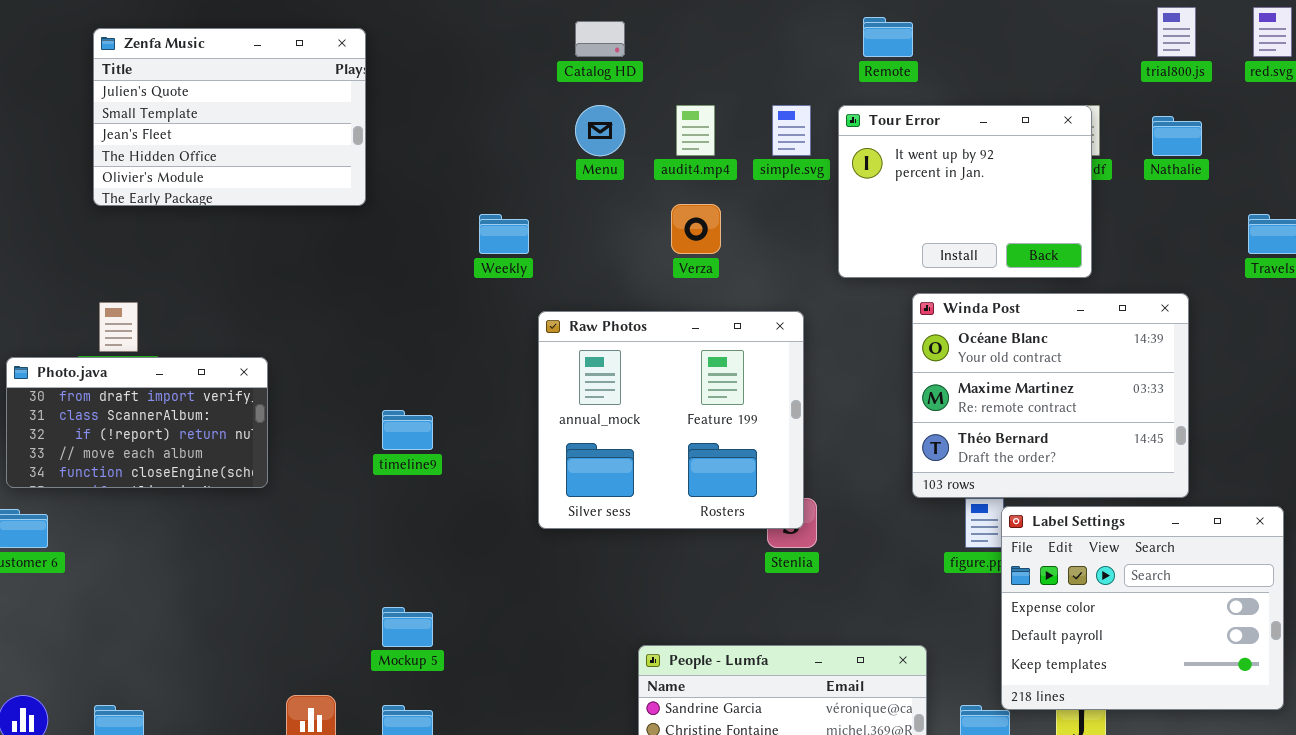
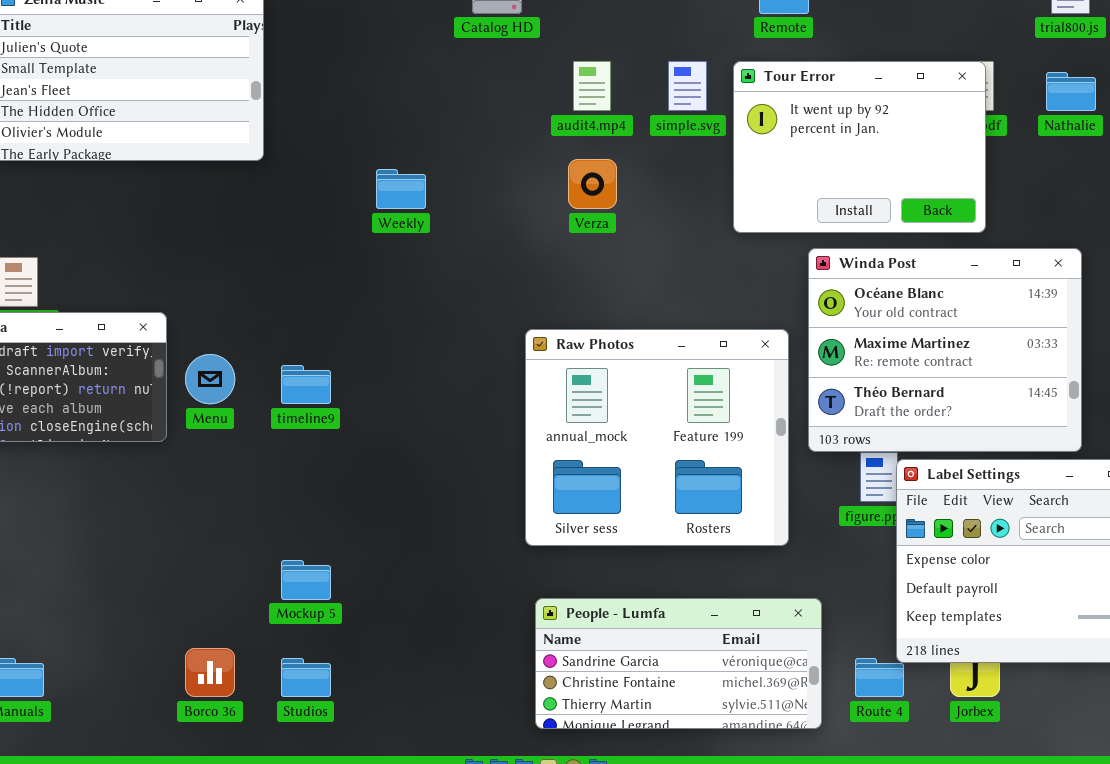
Menu: [575,105,625,156] -> [185,354,235,404], moved
Raw Photos: [538,311,804,529] -> [525,329,789,546], moved

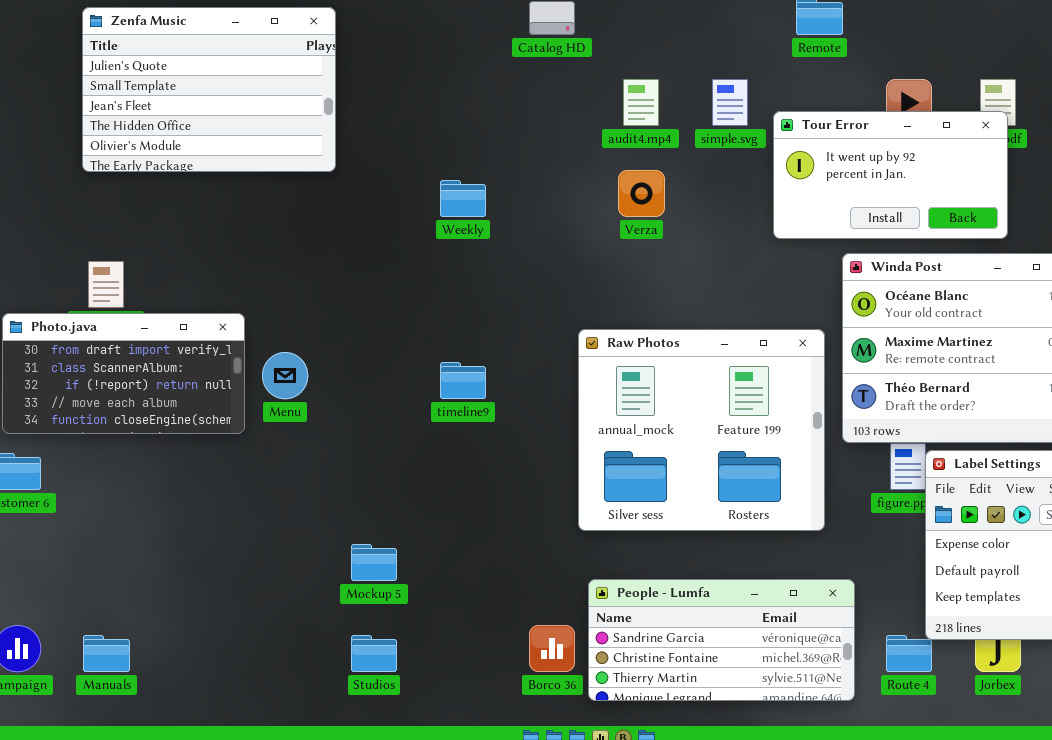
Tour Error: [733,61,986,233] -> [773,111,1008,239], resized
timeline9: [281,365,331,404] -> [440,362,486,399], moved
Borco 36: [185,648,235,697] -> [529,625,575,672], moved

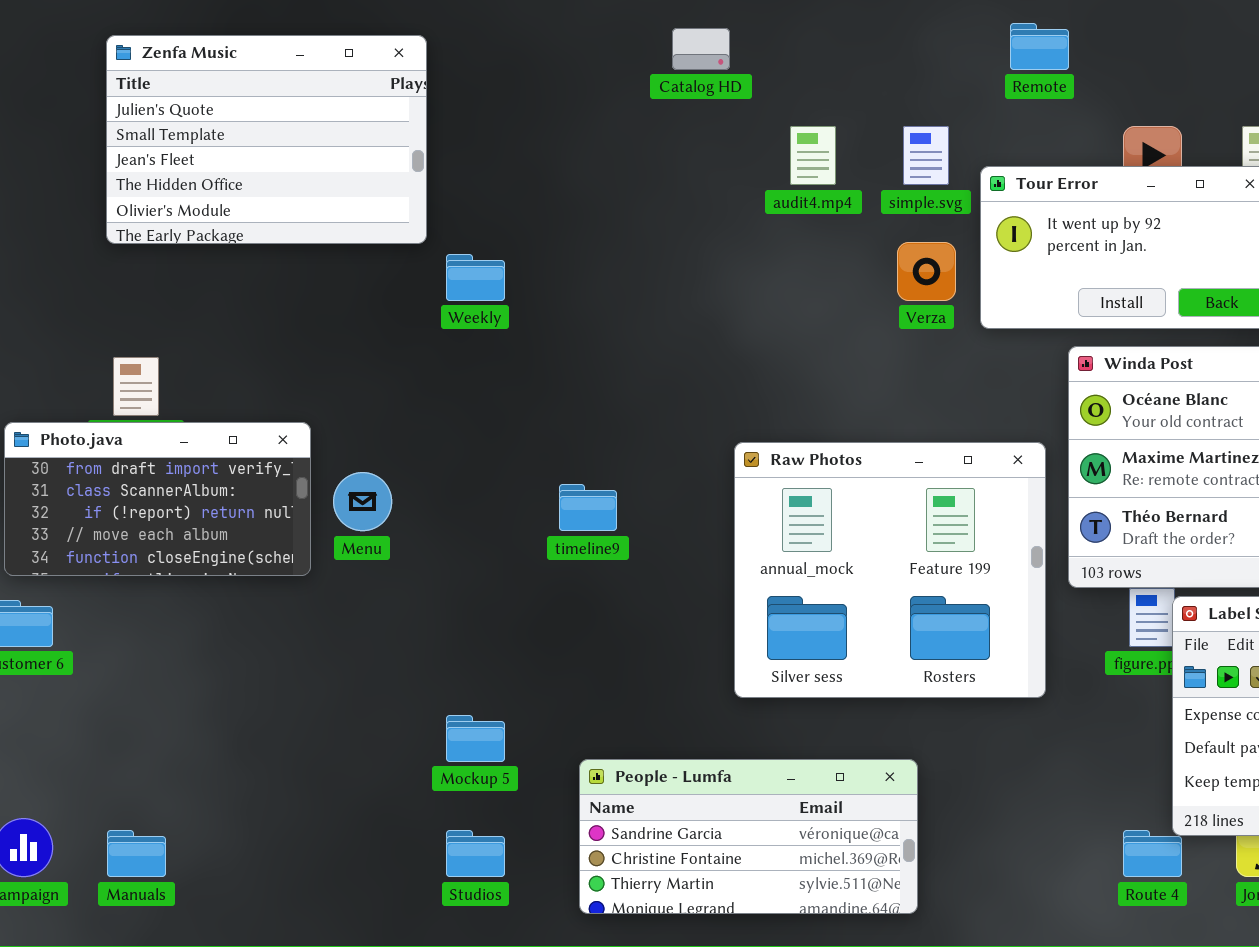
Verza: [618,170,665,217] -> [897,242,956,301], moved
Weekly: [440,180,486,217] -> [446,254,505,301], moved
People - Lumfa: [588,579,855,701] -> [579,759,918,914], moved

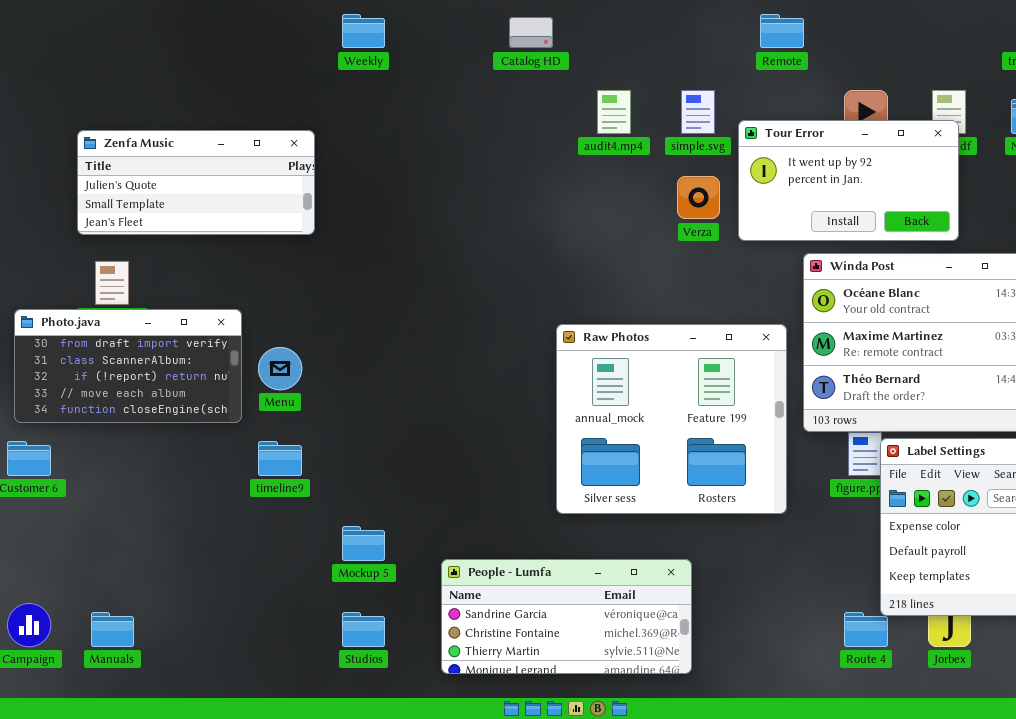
Zenfa Music: [106,35,427,244] -> [77,130,315,235], moved, resized
Weekly: [446,254,505,301] -> [342,14,385,48], moved
timeline9: [559,484,617,531] -> [258,441,302,476], moved

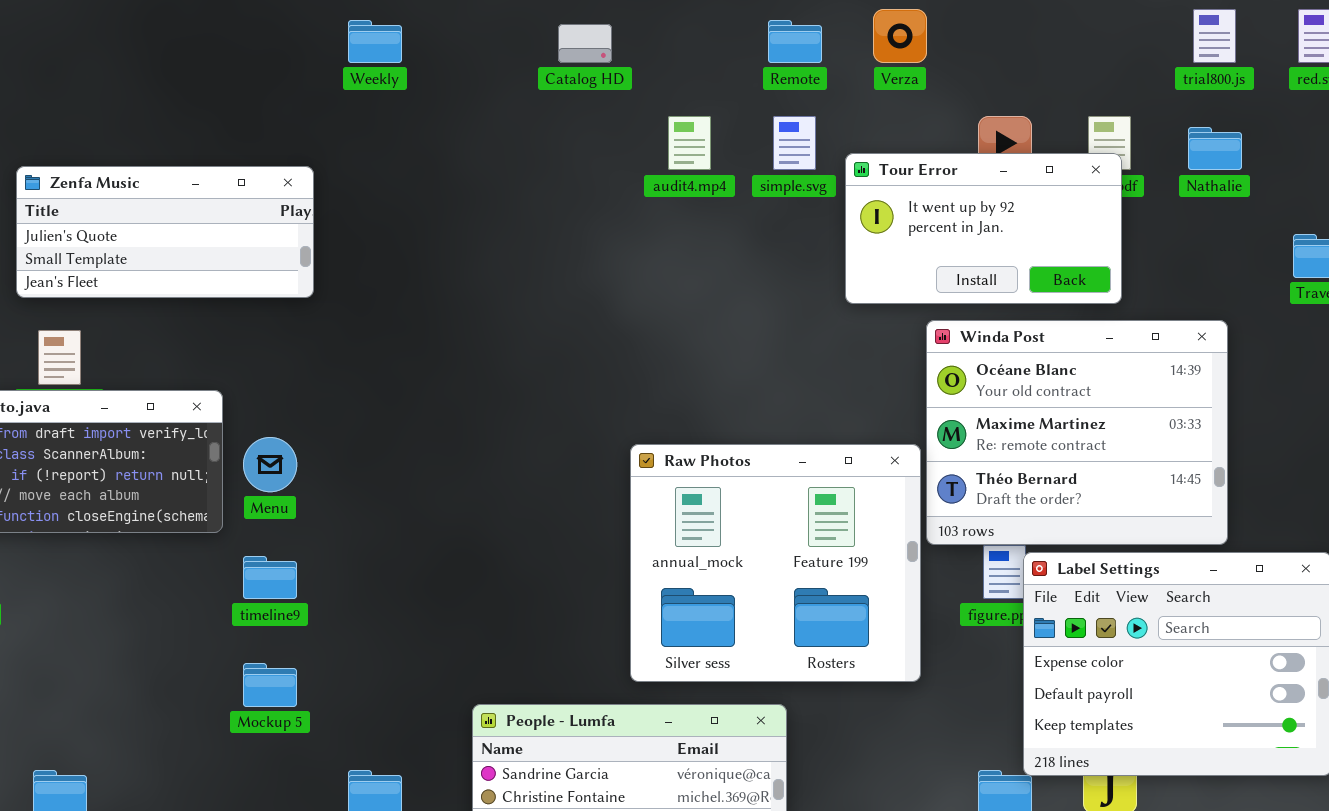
Remote: [760,14,804,48] -> [768,20,822,63], moved
Verza: [677,176,720,219] -> [873,9,927,63], moved
Raw Photos: [556,324,787,514] -> [630,444,921,682], moved
Mockup 5: [342,526,385,561] -> [243,663,297,707], moved

